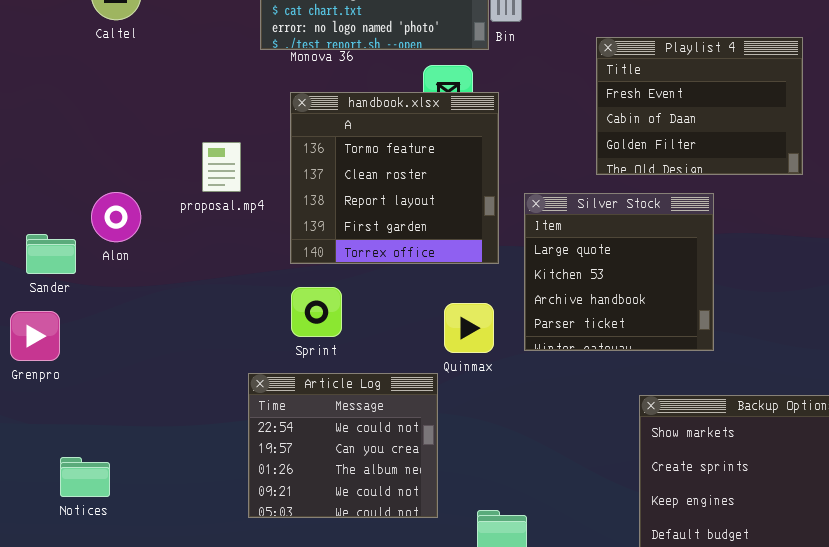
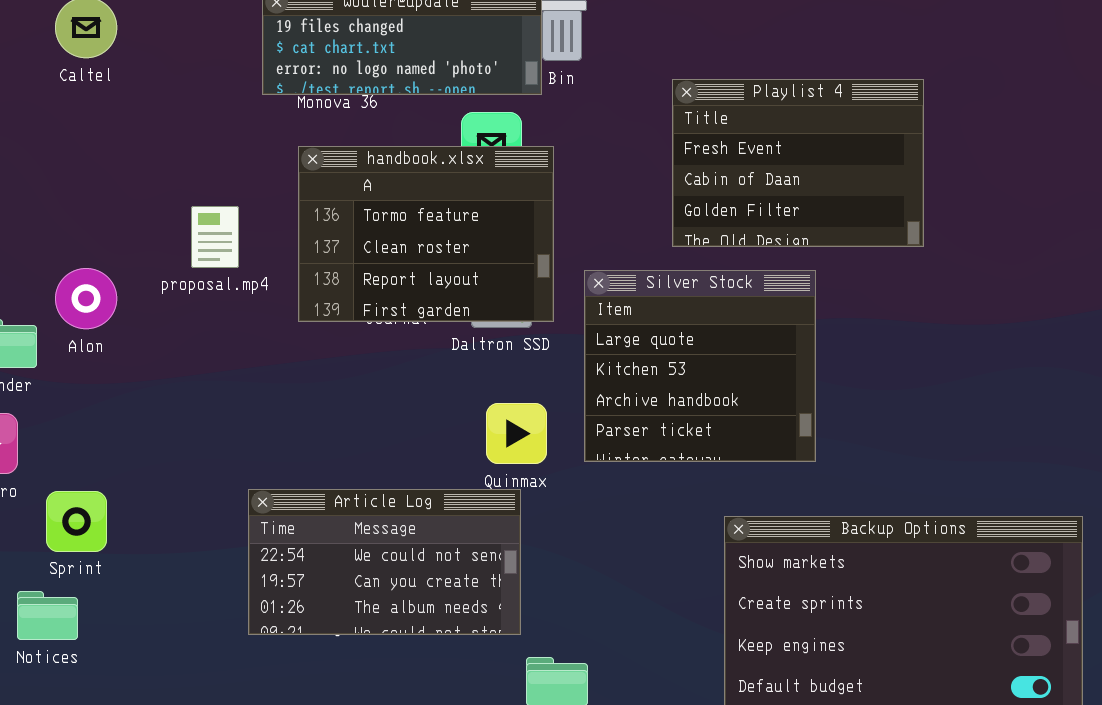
handbook.xlsx: [290,92,499,264] -> [298,146,554,322], resized
Sprint: [291,287,342,337] -> [46,491,107,552], moved
Article Log: [248,373,438,518] -> [248,489,521,635], resized

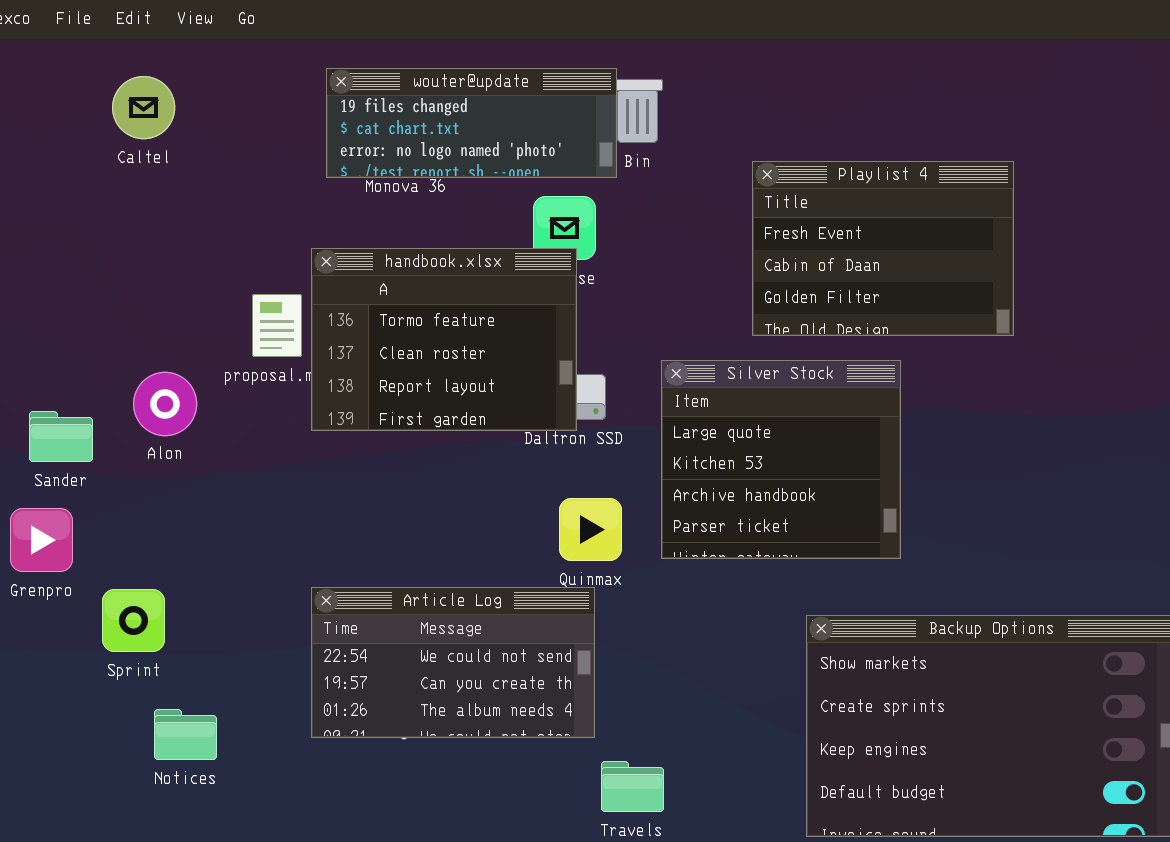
handbook.xlsx: [298,146,554,322] -> [311,248,577,431], moved
Alon: [55,268,117,329] -> [133,372,197,436], moved
Notices: [17,591,78,640] -> [154,709,217,760], moved

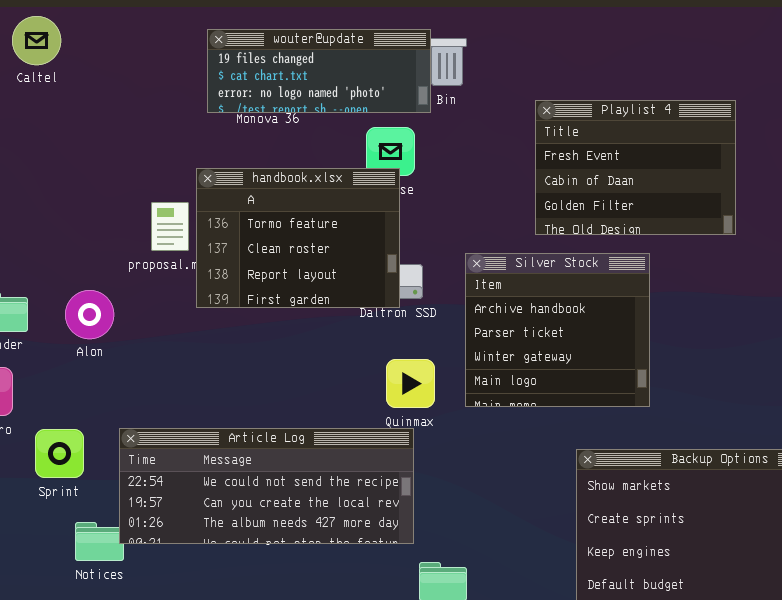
Caltel: [112,76,175,139] -> [12,16,61,65], moved
Silver Stock: [661,360,901,559] -> [465,253,650,407], scrolled down 2 rows
Alon: [133,372,197,436] -> [65,290,114,339], moved
Article Log: [311,587,595,738] -> [119,428,414,544], resized

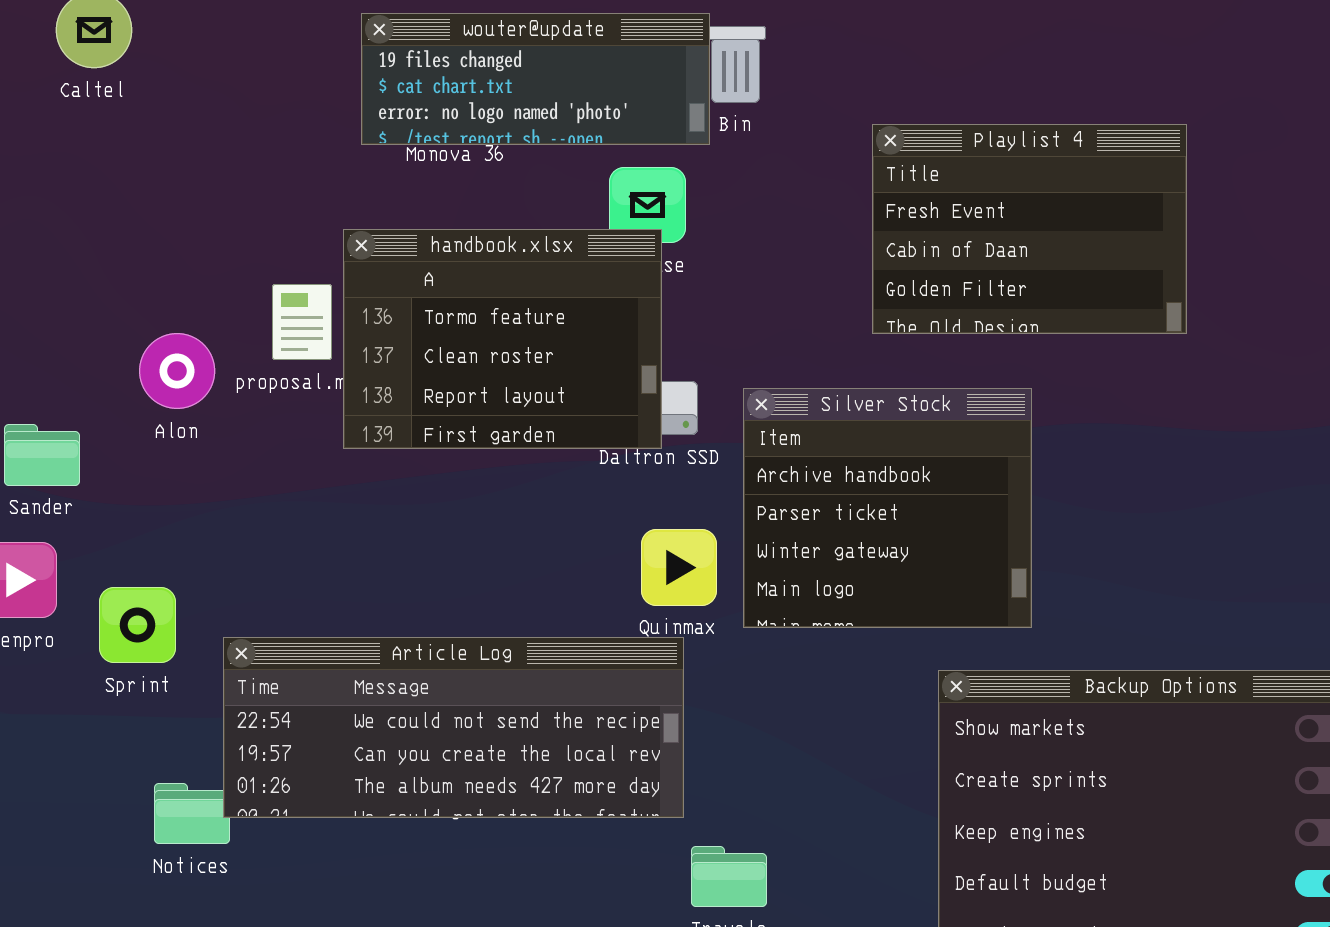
Silver Stock: [465,253,650,407] -> [743,388,1032,628], moved
Alon: [65,290,114,339] -> [139,333,215,409], moved
Sprint: [35,429,84,478] -> [99,587,176,663], moved

